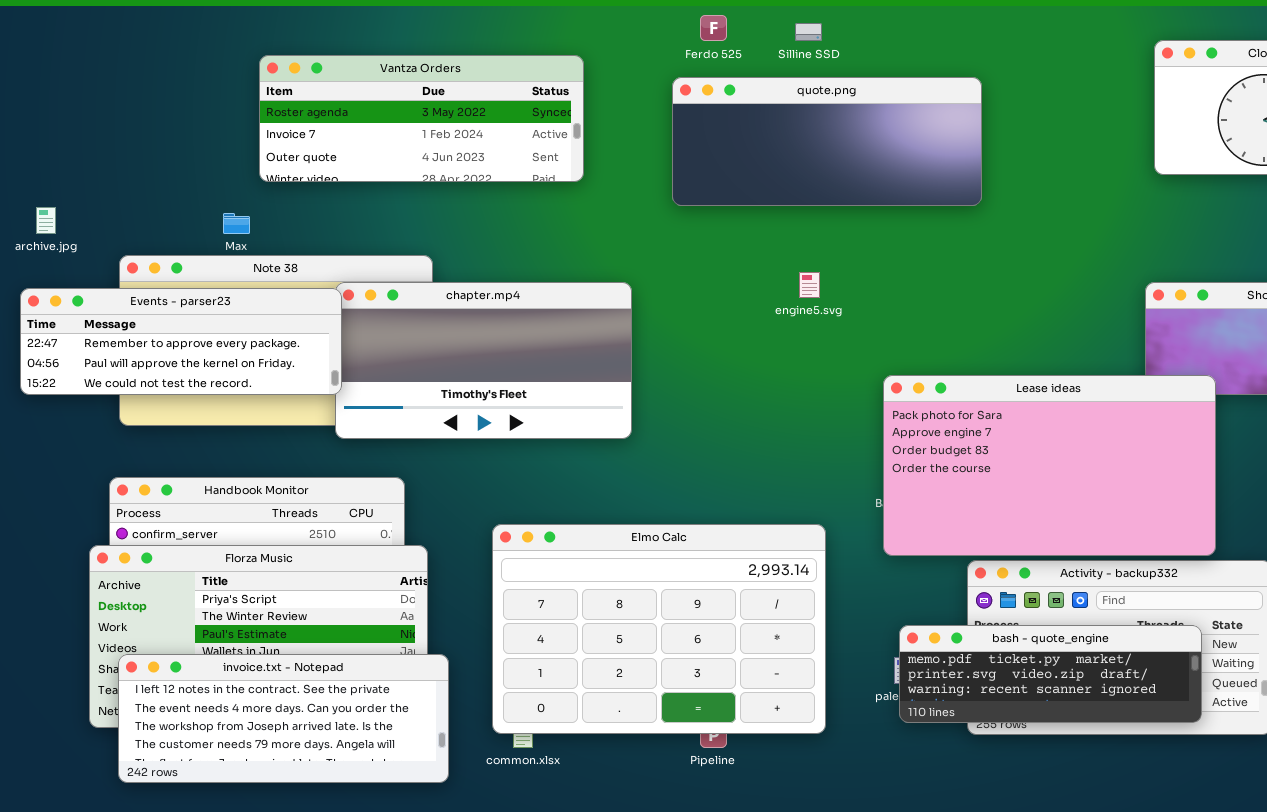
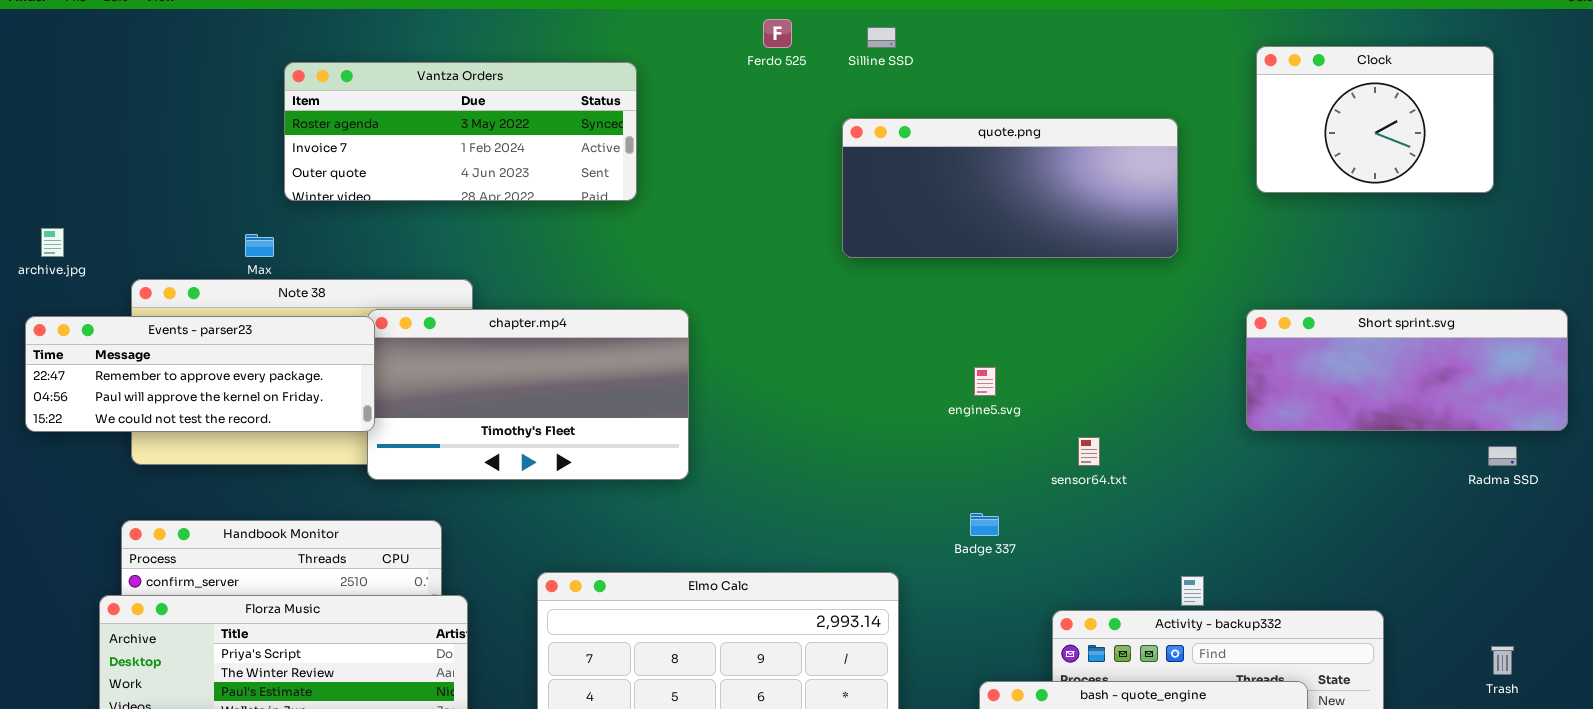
quote.png: [672,77,982,206] -> [842,118,1178,258], moved
engine5.svg: [799,272,820,298] -> [974,367,996,396], moved
Lease ideas: [883,375,1216,556] -> none, closed

